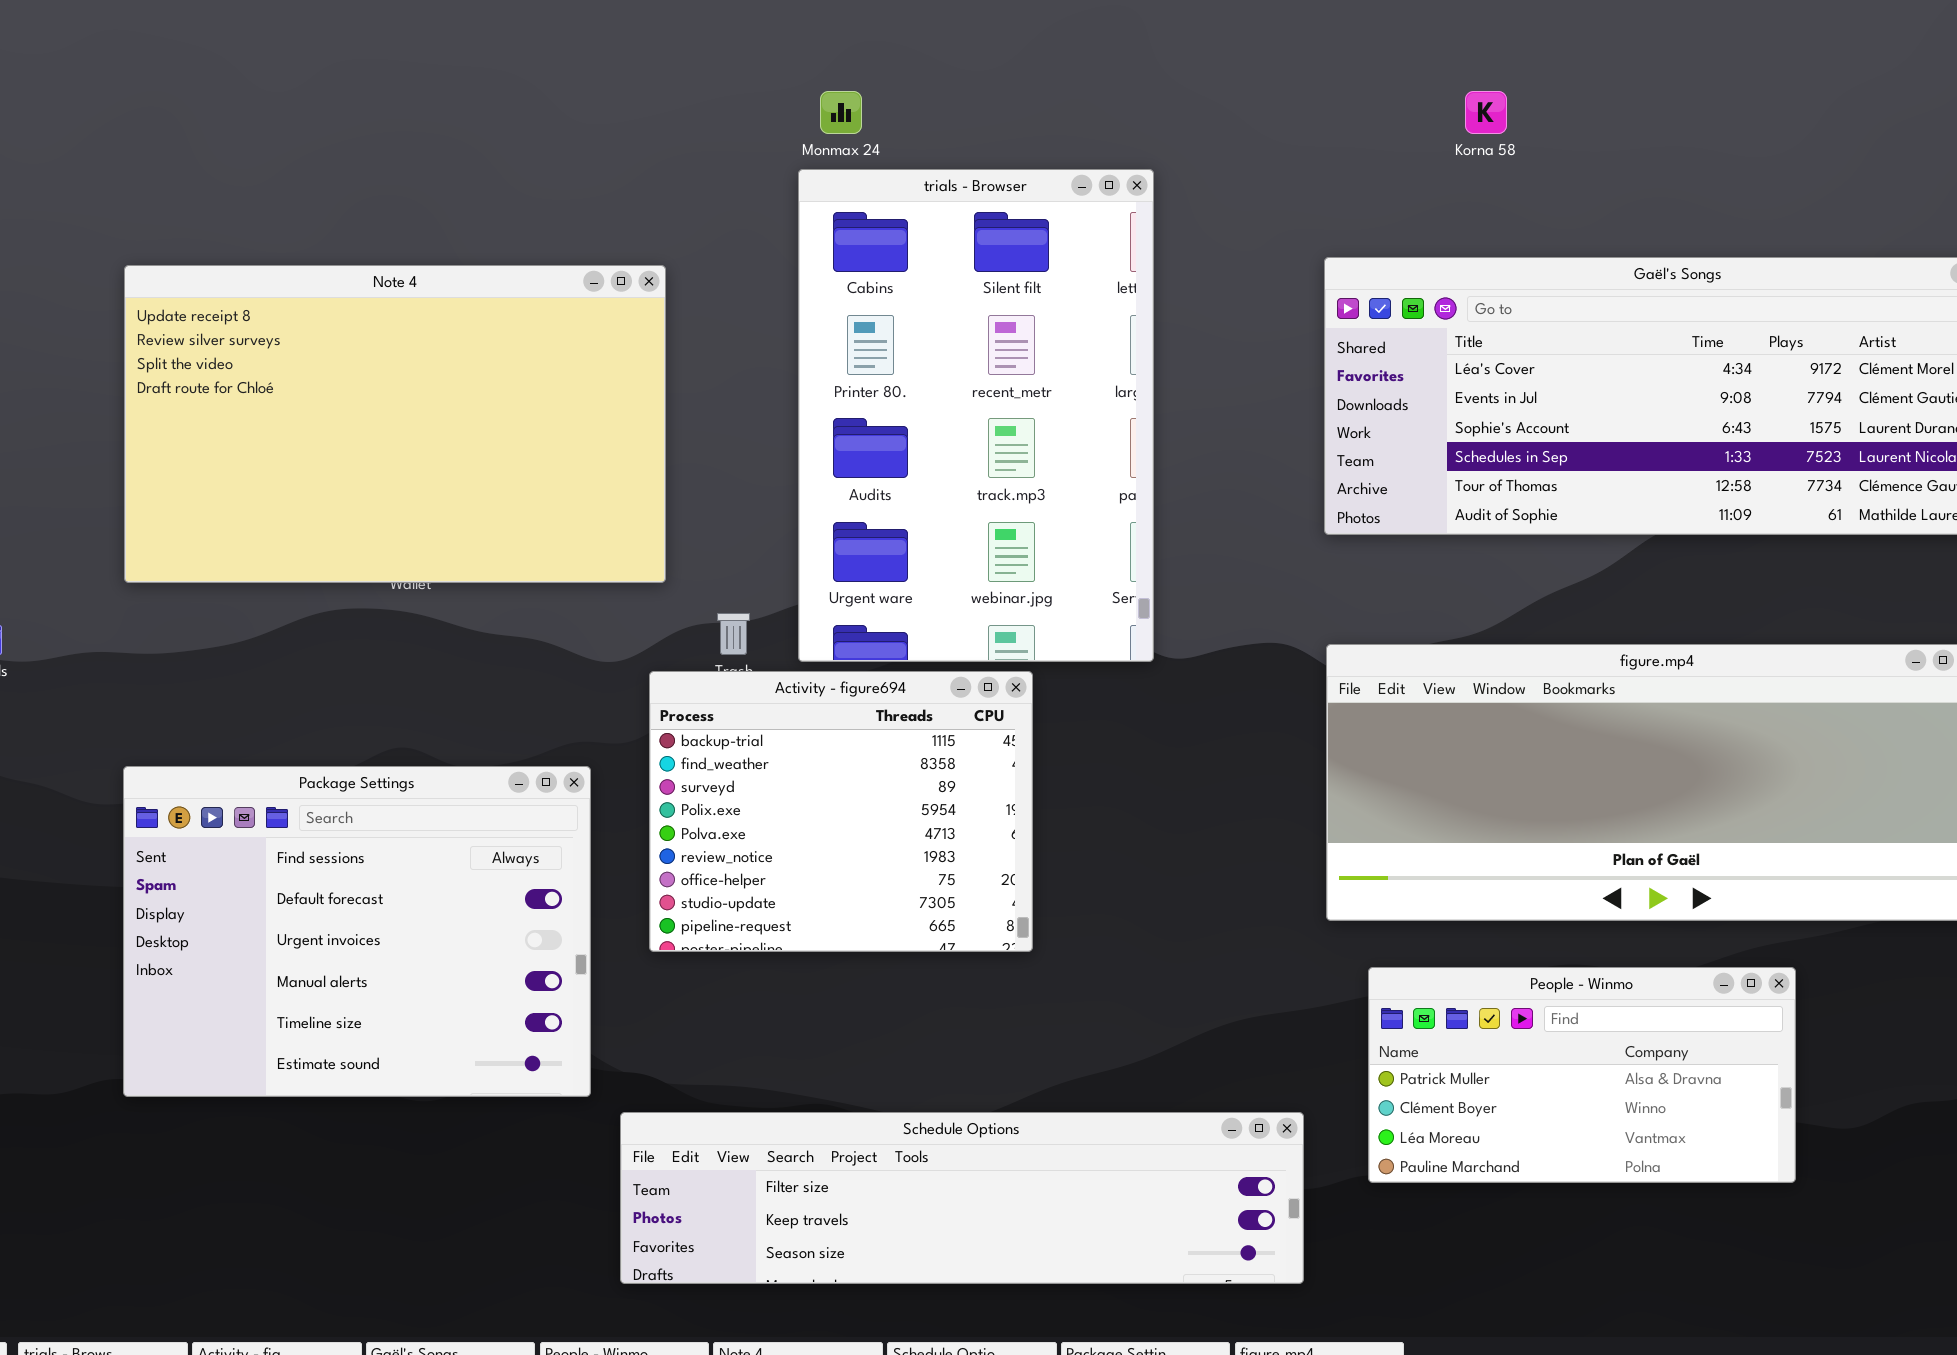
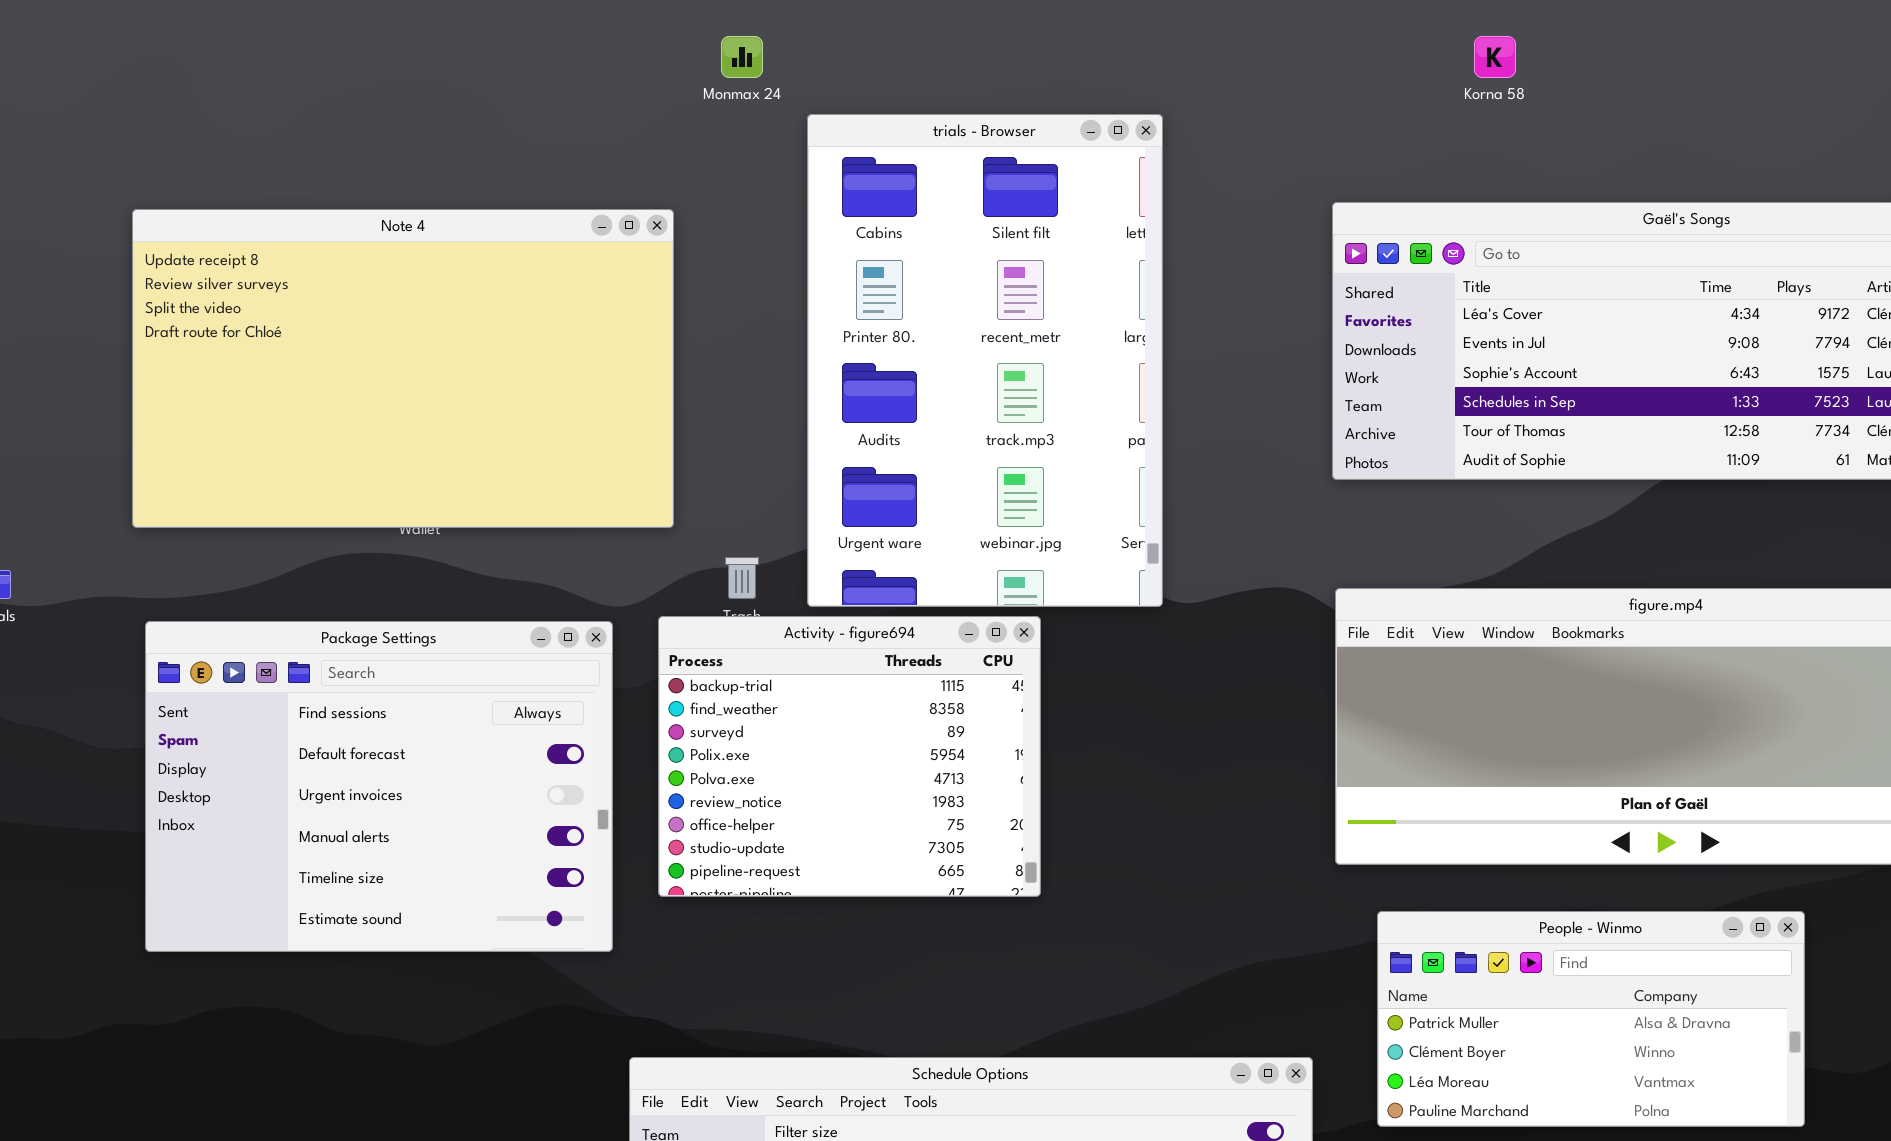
Monmax 24: [820,91,862,134] -> [721,36,763,78], moved
Package Settings: [123,766,591,1097] -> [145,621,613,952], moved

